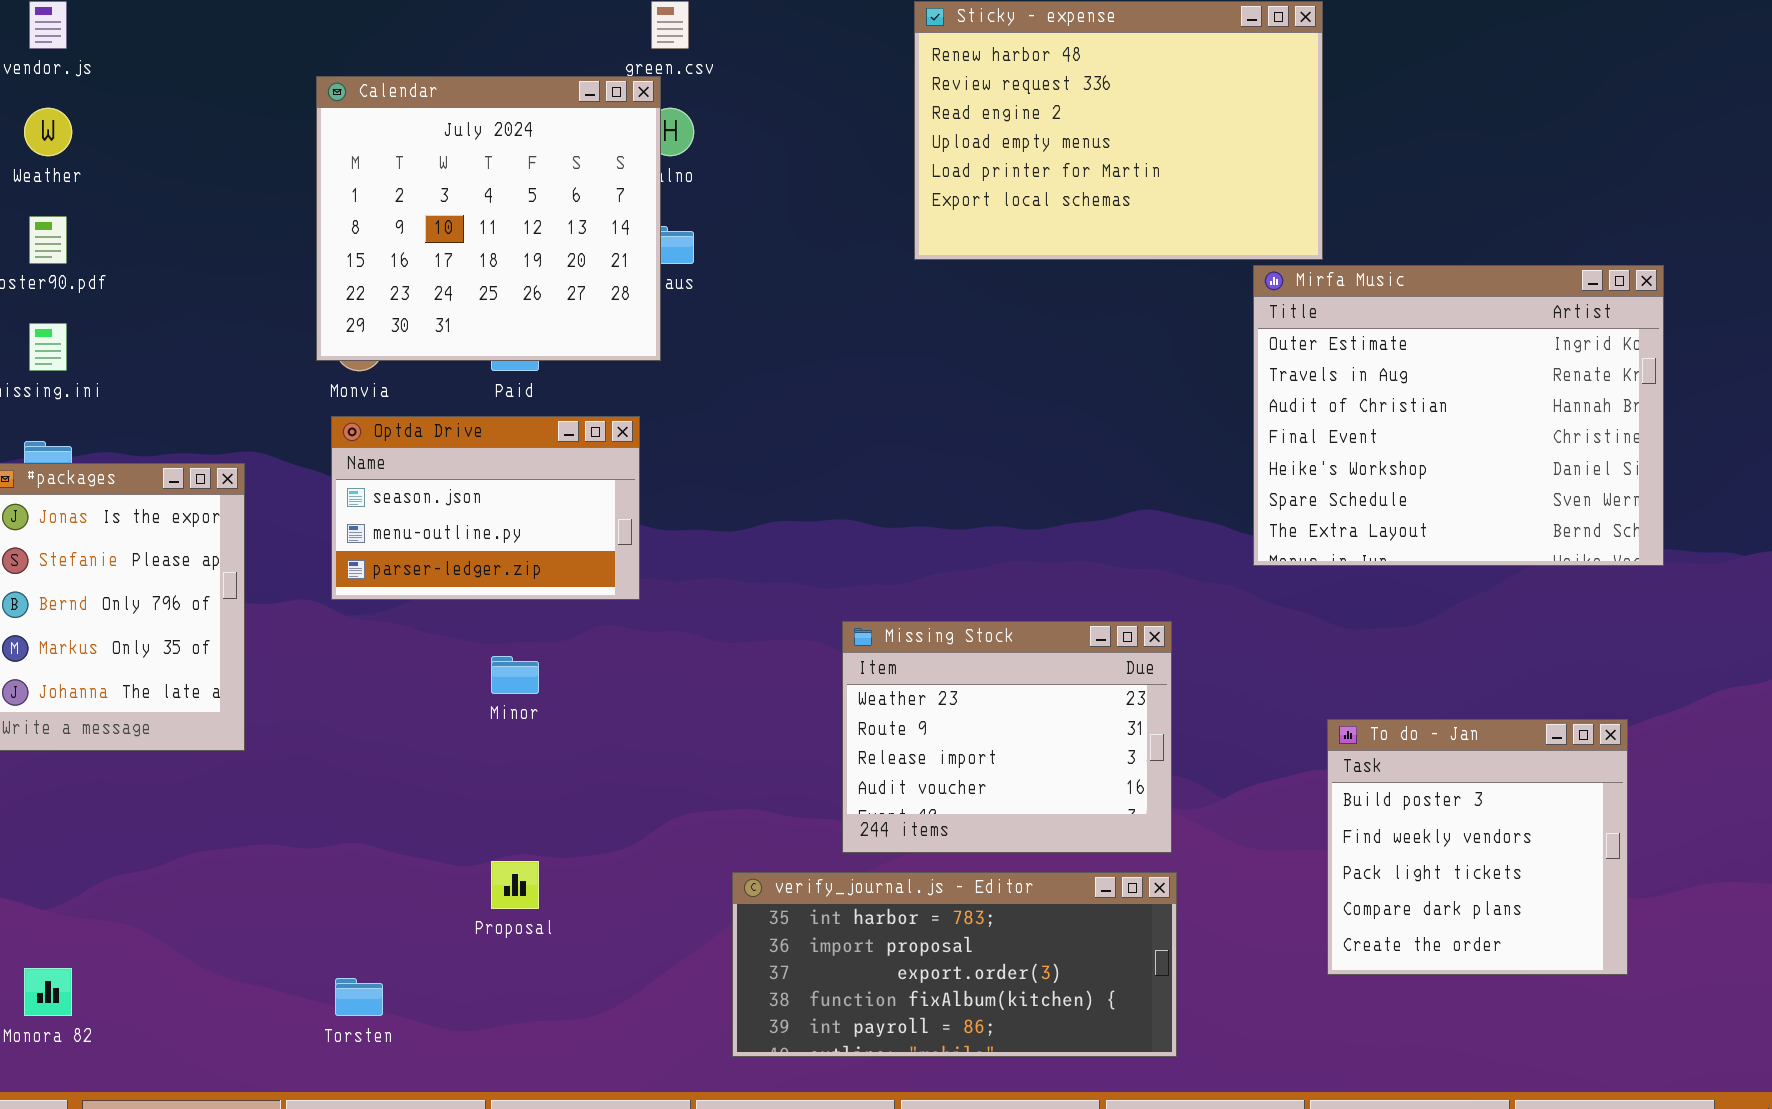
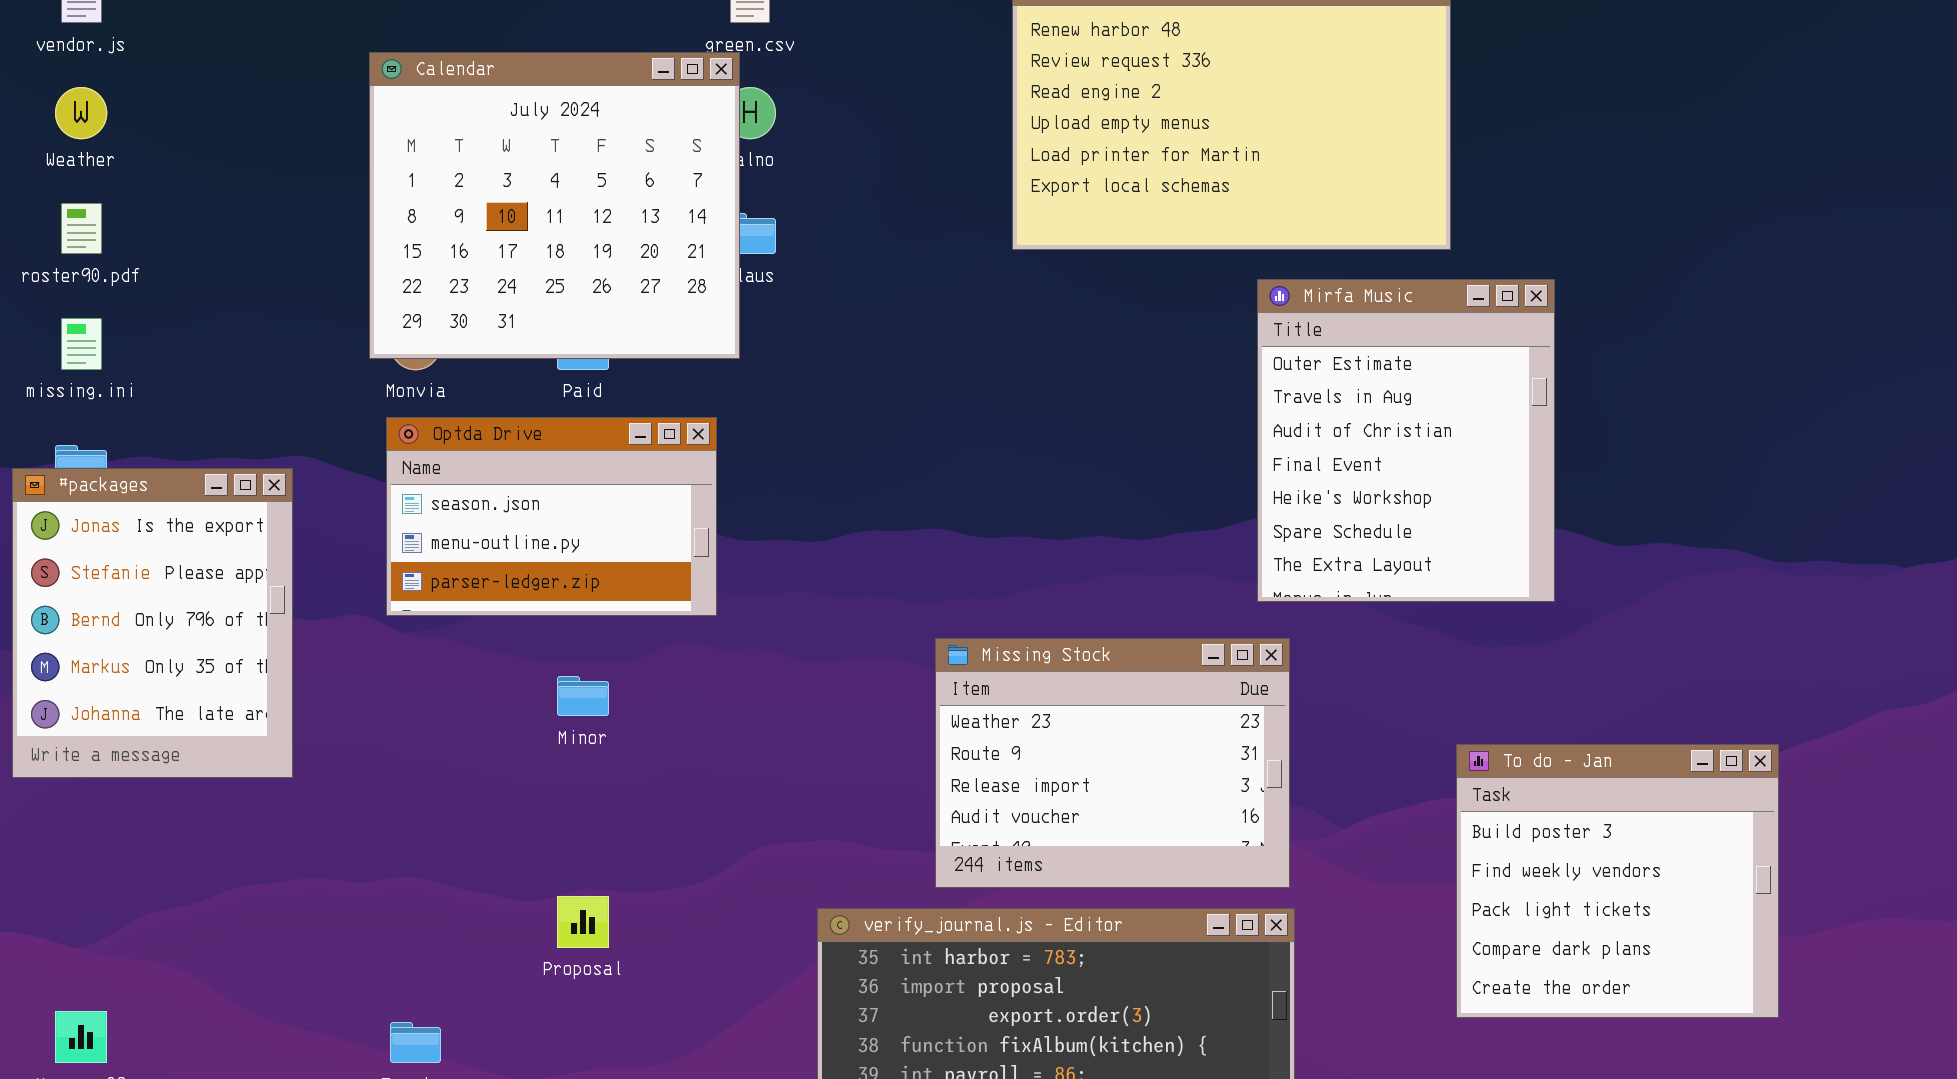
Mirfa Music: [1253,265,1664,566] -> [1257,279,1555,602], moved, resized

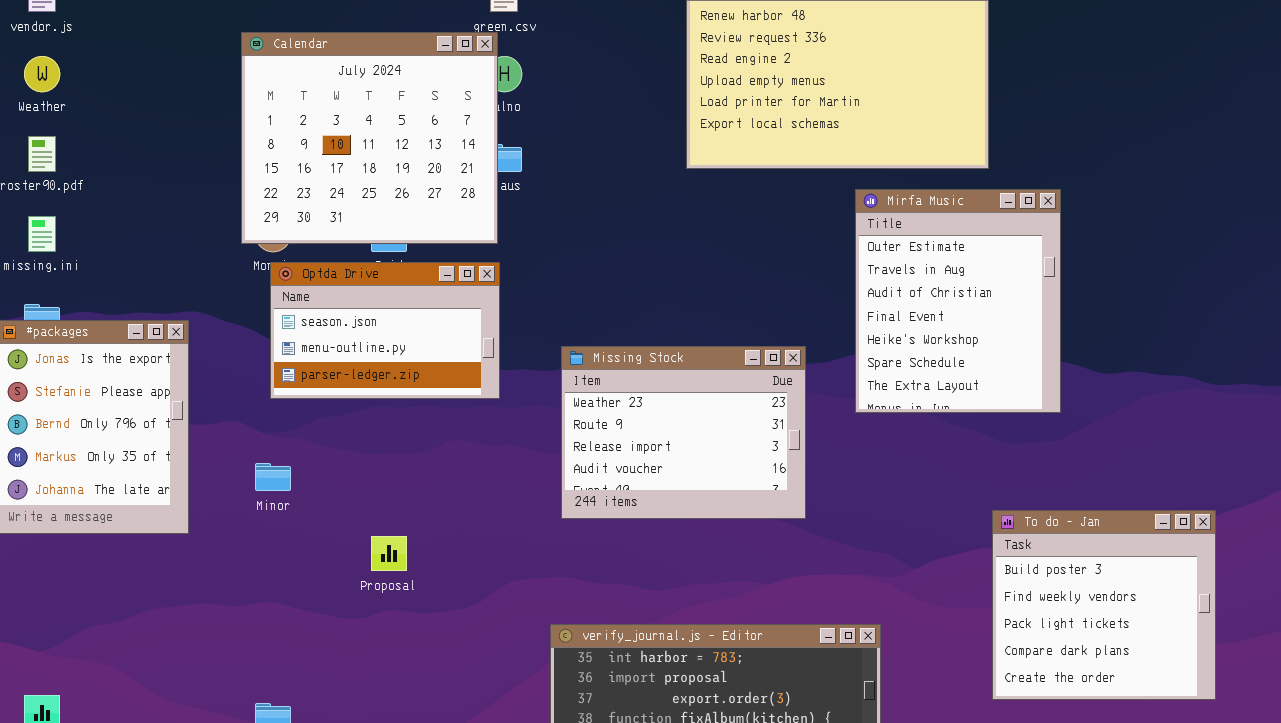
Optda Drive: [386,417,717,616] -> [270,262,500,399], moved
Missing Stock: [935,638,1290,888] -> [561,346,806,519], moved
Minor: [557,676,609,716] -> [255,463,291,491], moved
Proposal: [557,896,609,948] -> [371,536,407,571], moved

